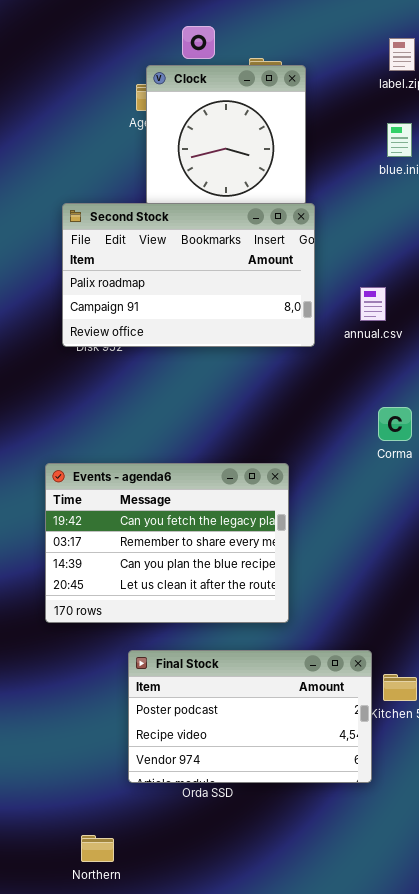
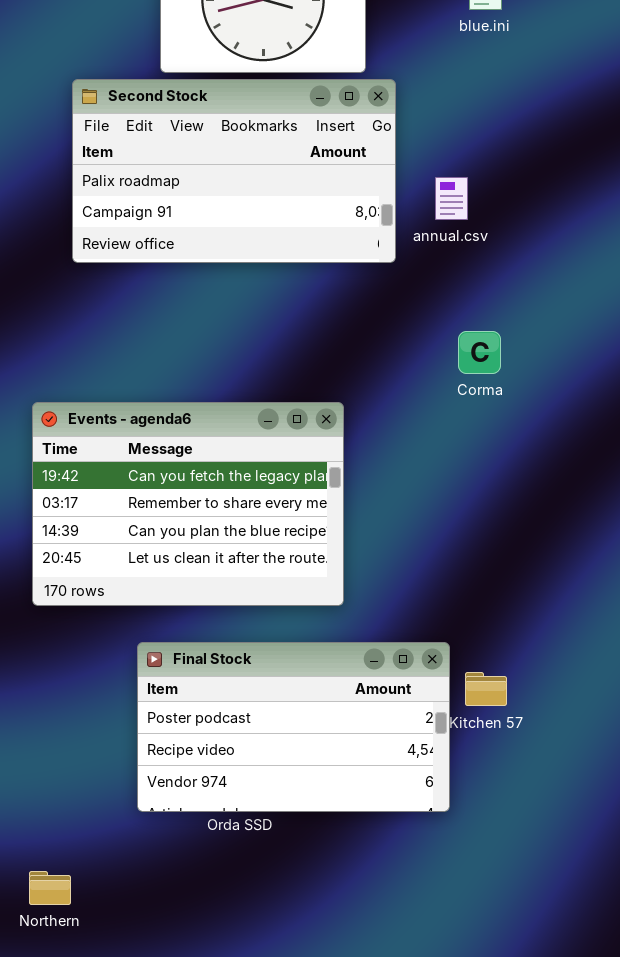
Second Stock: [62,203,315,347] -> [72,79,396,263], moved
Northern: [81,835,114,862] -> [29,871,71,905], moved

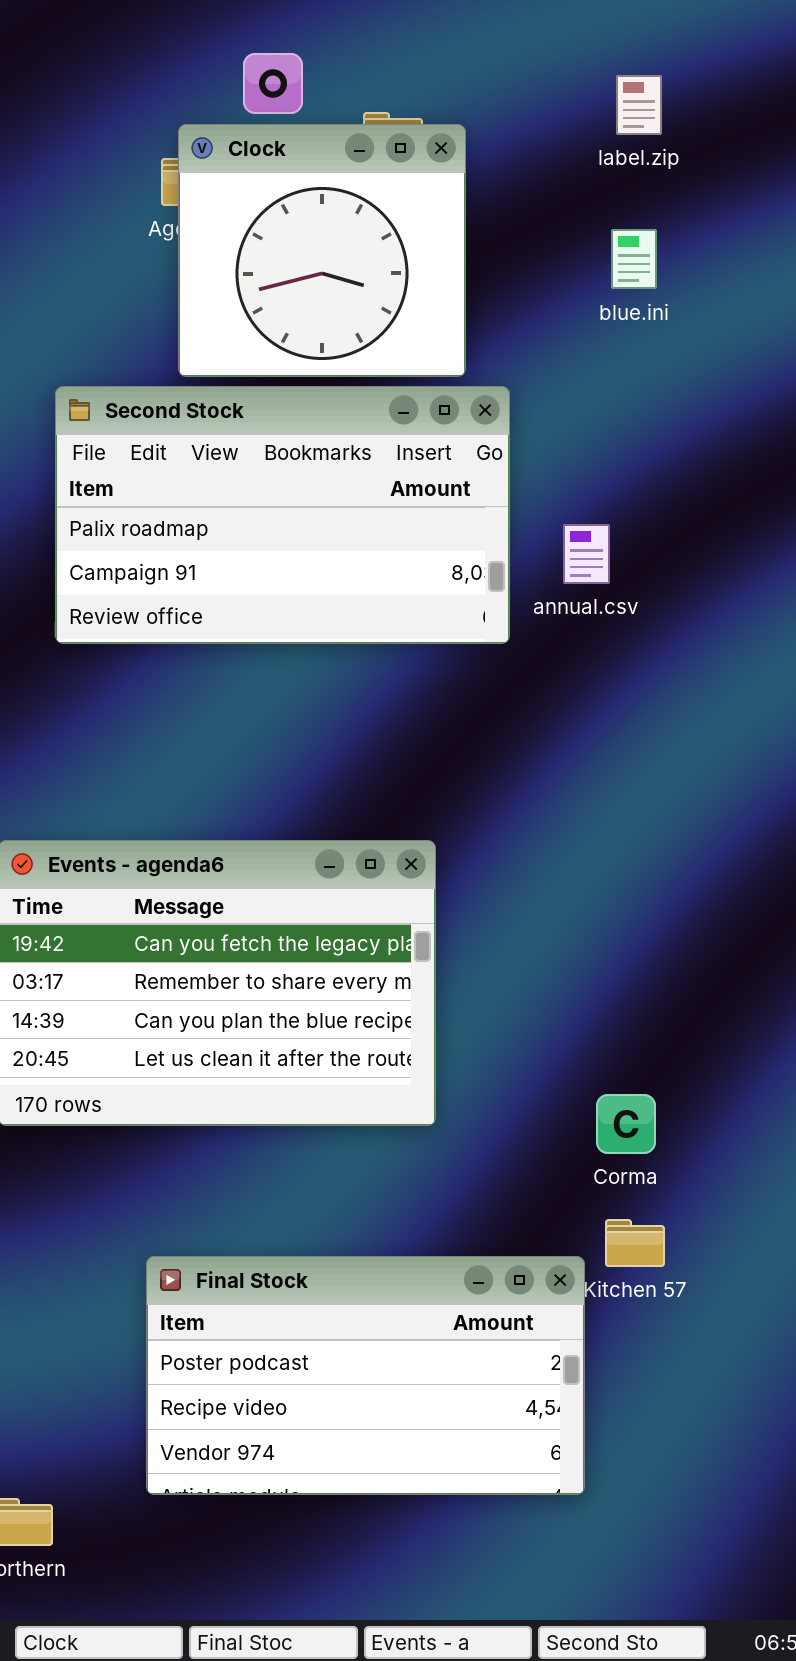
Corma: [458,331,501,374] -> [596,1094,656,1154], moved
Final Stock: [137,642,450,812] -> [146,1256,585,1495], moved

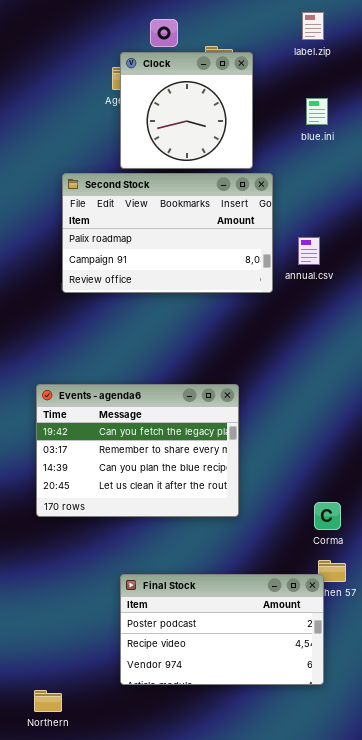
label.zip: [616,75,662,135] -> [302,12,324,40], moved
blue.ini: [611,229,657,289] -> [306,98,328,125], moved
Final Stock: [146,1256,585,1495] -> [120,574,324,685], moved

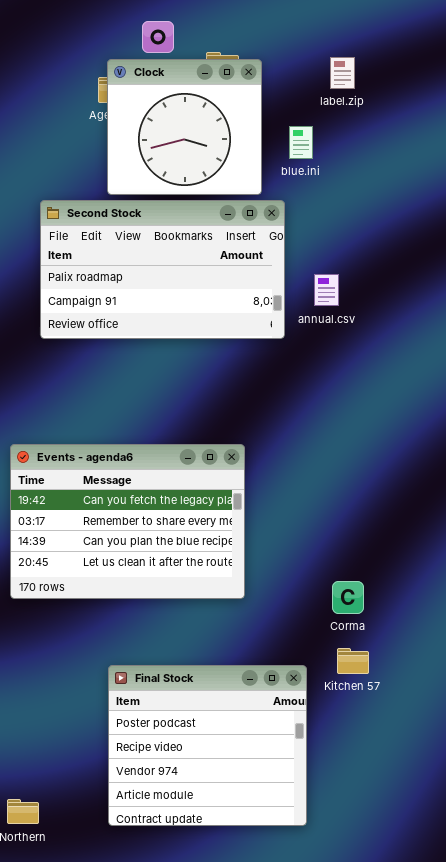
label.zip: [302,12,324,40] -> [330,57,355,89], moved
blue.ini: [306,98,328,125] -> [289,126,313,159], moved
Final Stock: [120,574,324,685] -> [108,665,307,826], resized

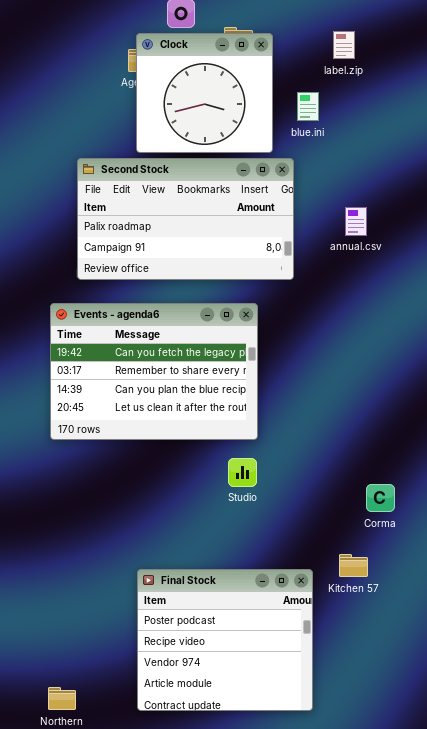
annual.csv: [314,274,339,306] -> [345,207,367,236], moved
Events - agenda6: [10,444,245,599] -> [50,303,258,440], moved
Corma: [332,581,364,614] -> [366,484,395,512], moved

